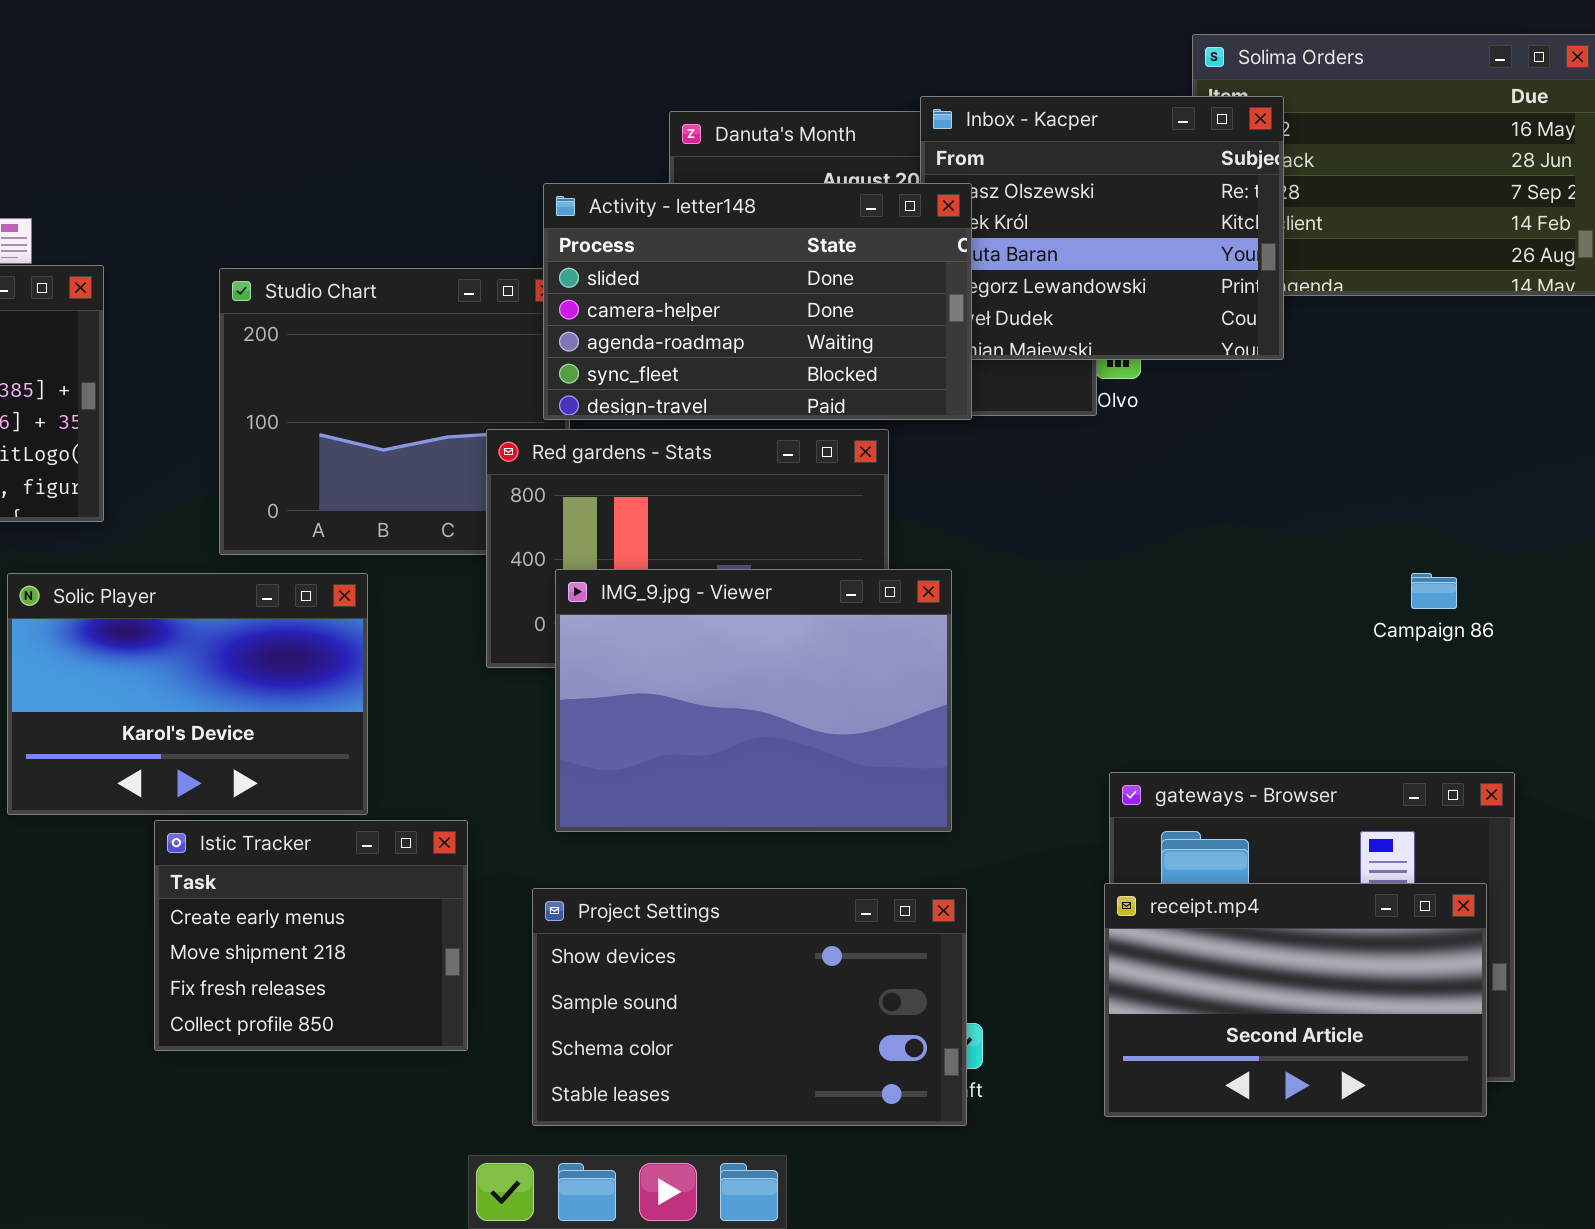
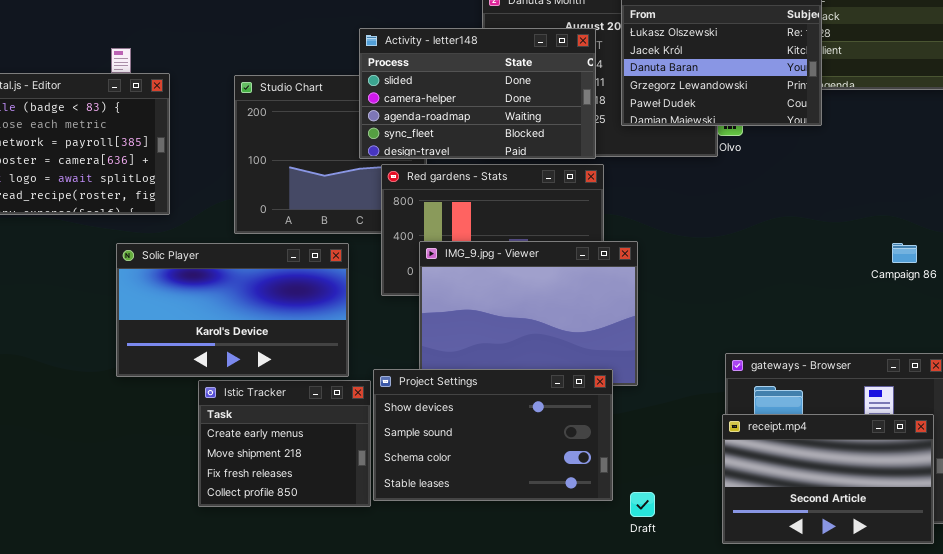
Activity - letter148: [543,183,972,420] -> [359,28,596,159], moved
Solic Player: [7,573,368,815] -> [116,243,349,377], resized
Project Settings: [532,888,967,1126] -> [373,369,613,501], moved

